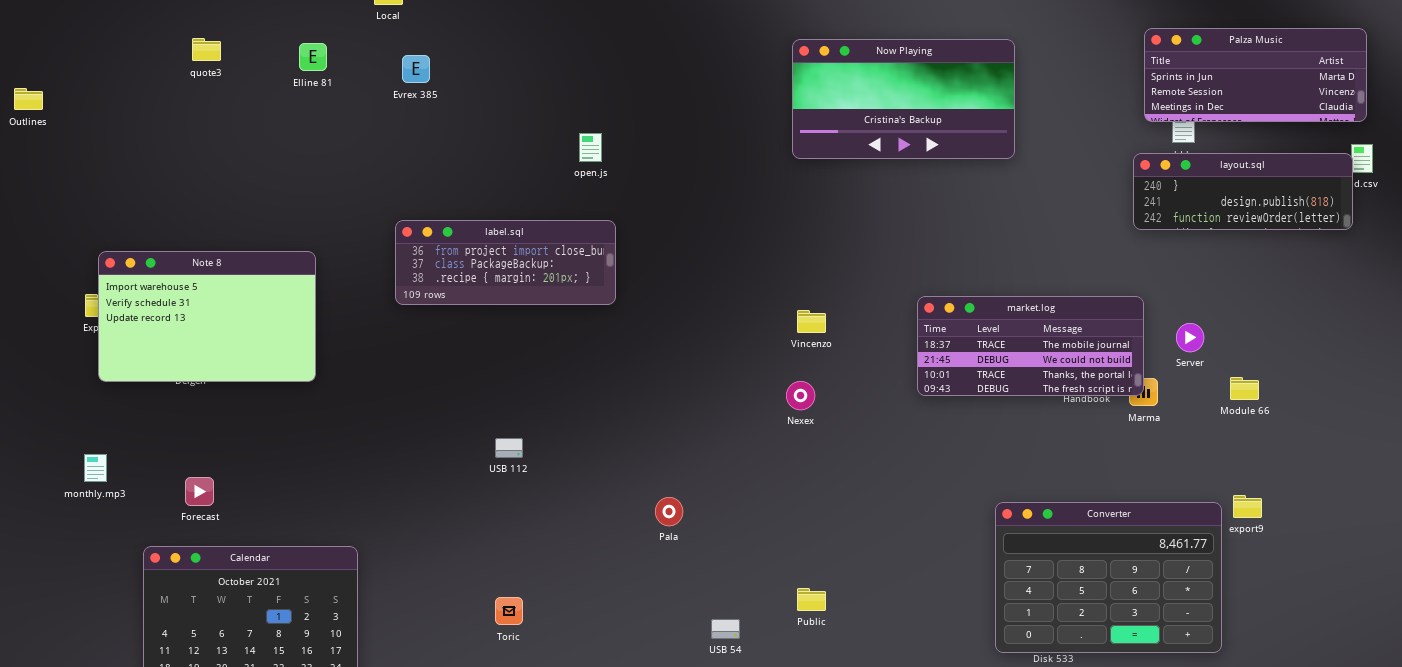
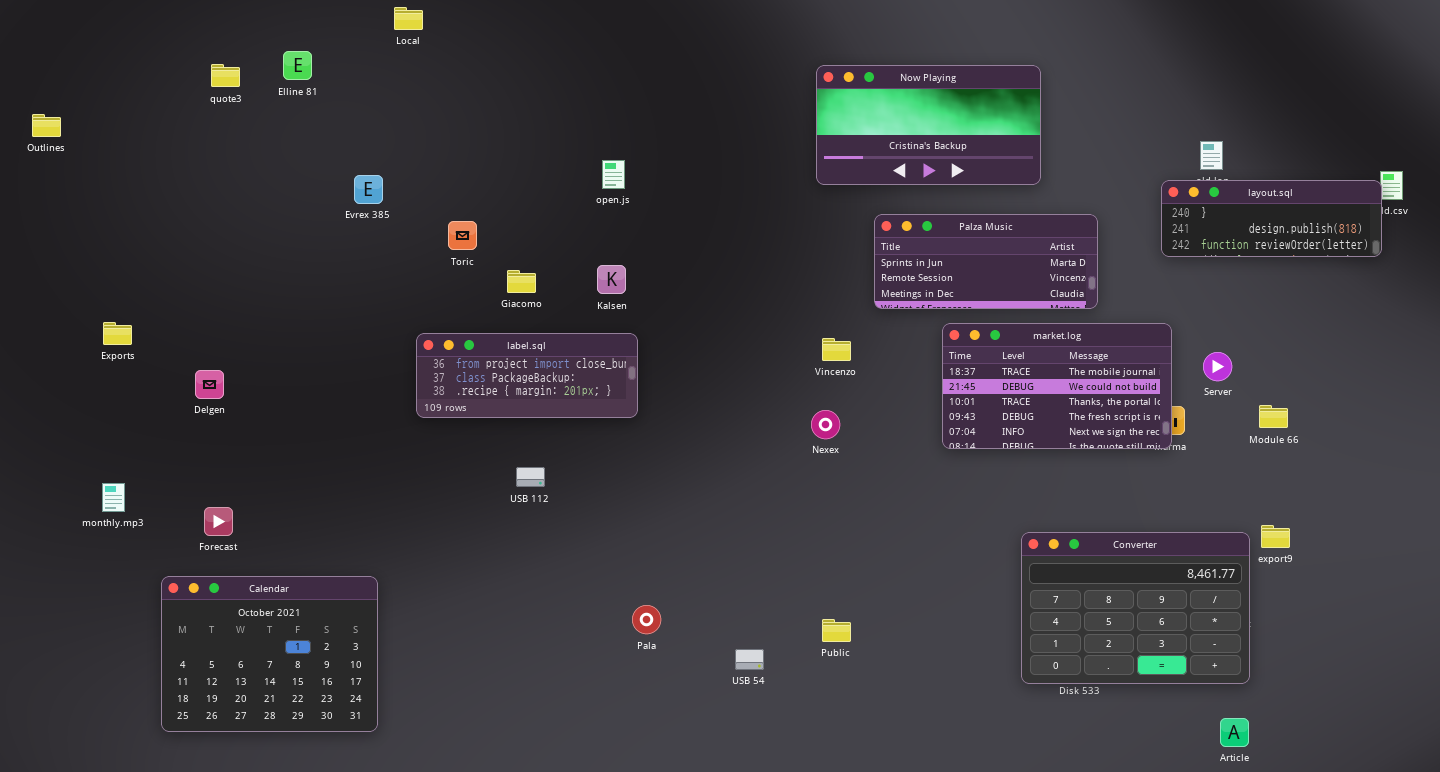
Palza Music: [1144,28,1367,122] -> [874,214,1098,309], moved
Elline 81: [299,43,327,71] -> [283,51,312,80], moved
Evrex 385: [402,55,430,83] -> [354,175,383,204], moved
label.sql: [395,220,616,305] -> [416,333,638,418], moved
Note 8: [98,251,316,382] -> none, closed
market.log: [917,296,1144,396] -> [942,323,1172,449], resized
Pala: [655,497,683,526] -> [632,605,661,634], moved
Toric: [495,597,523,625] -> [448,221,477,250], moved

